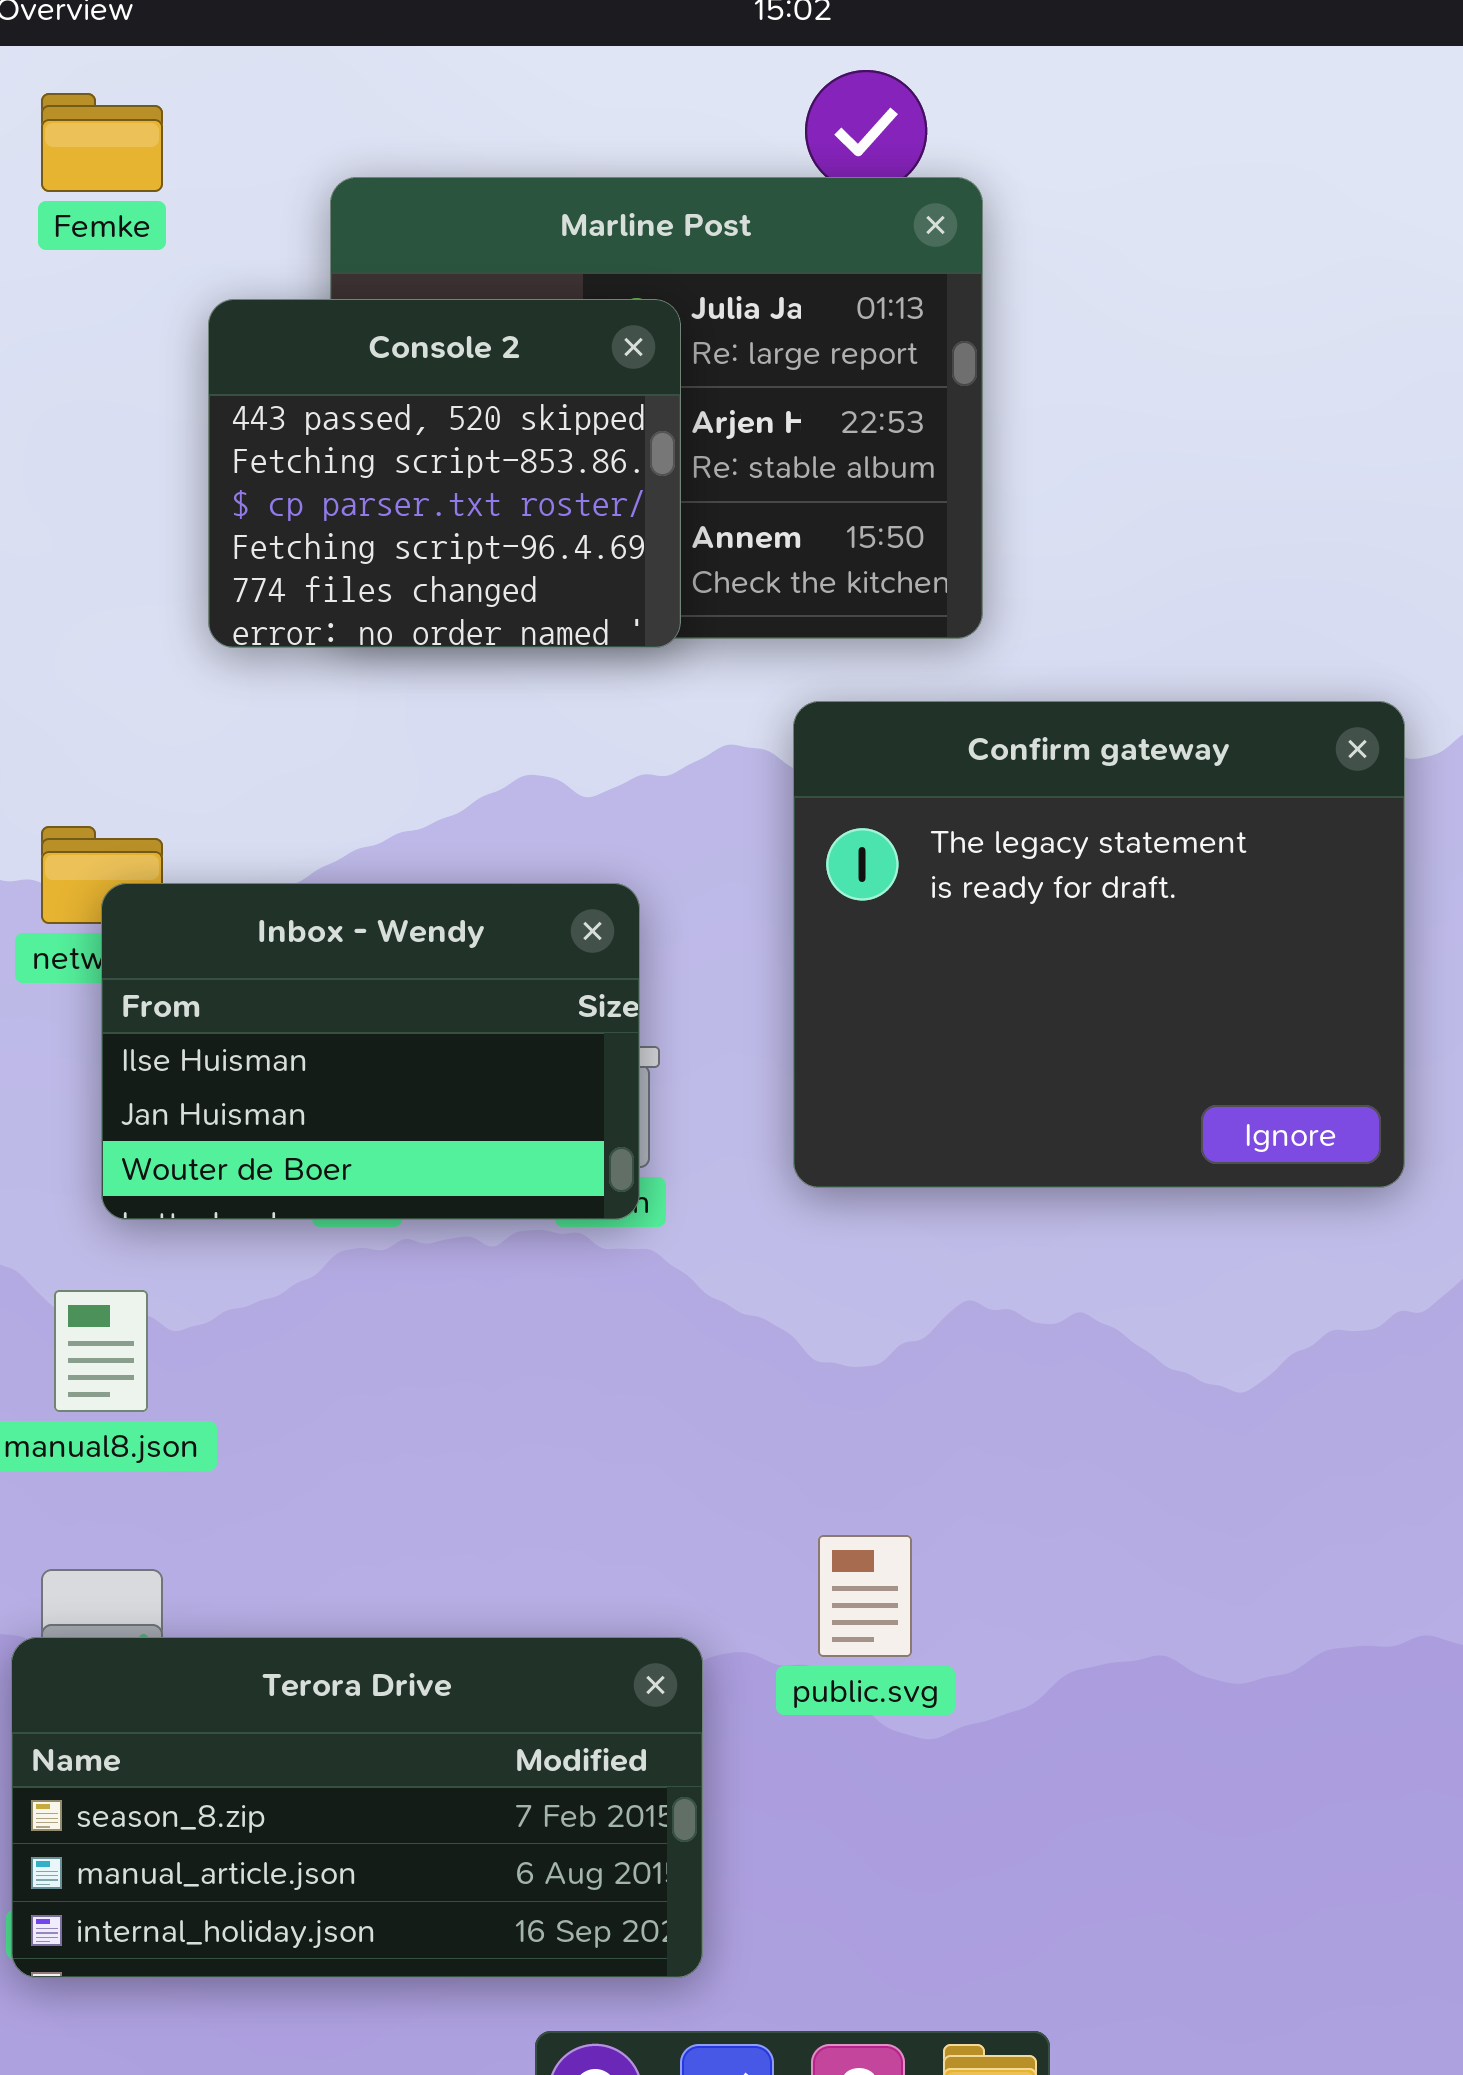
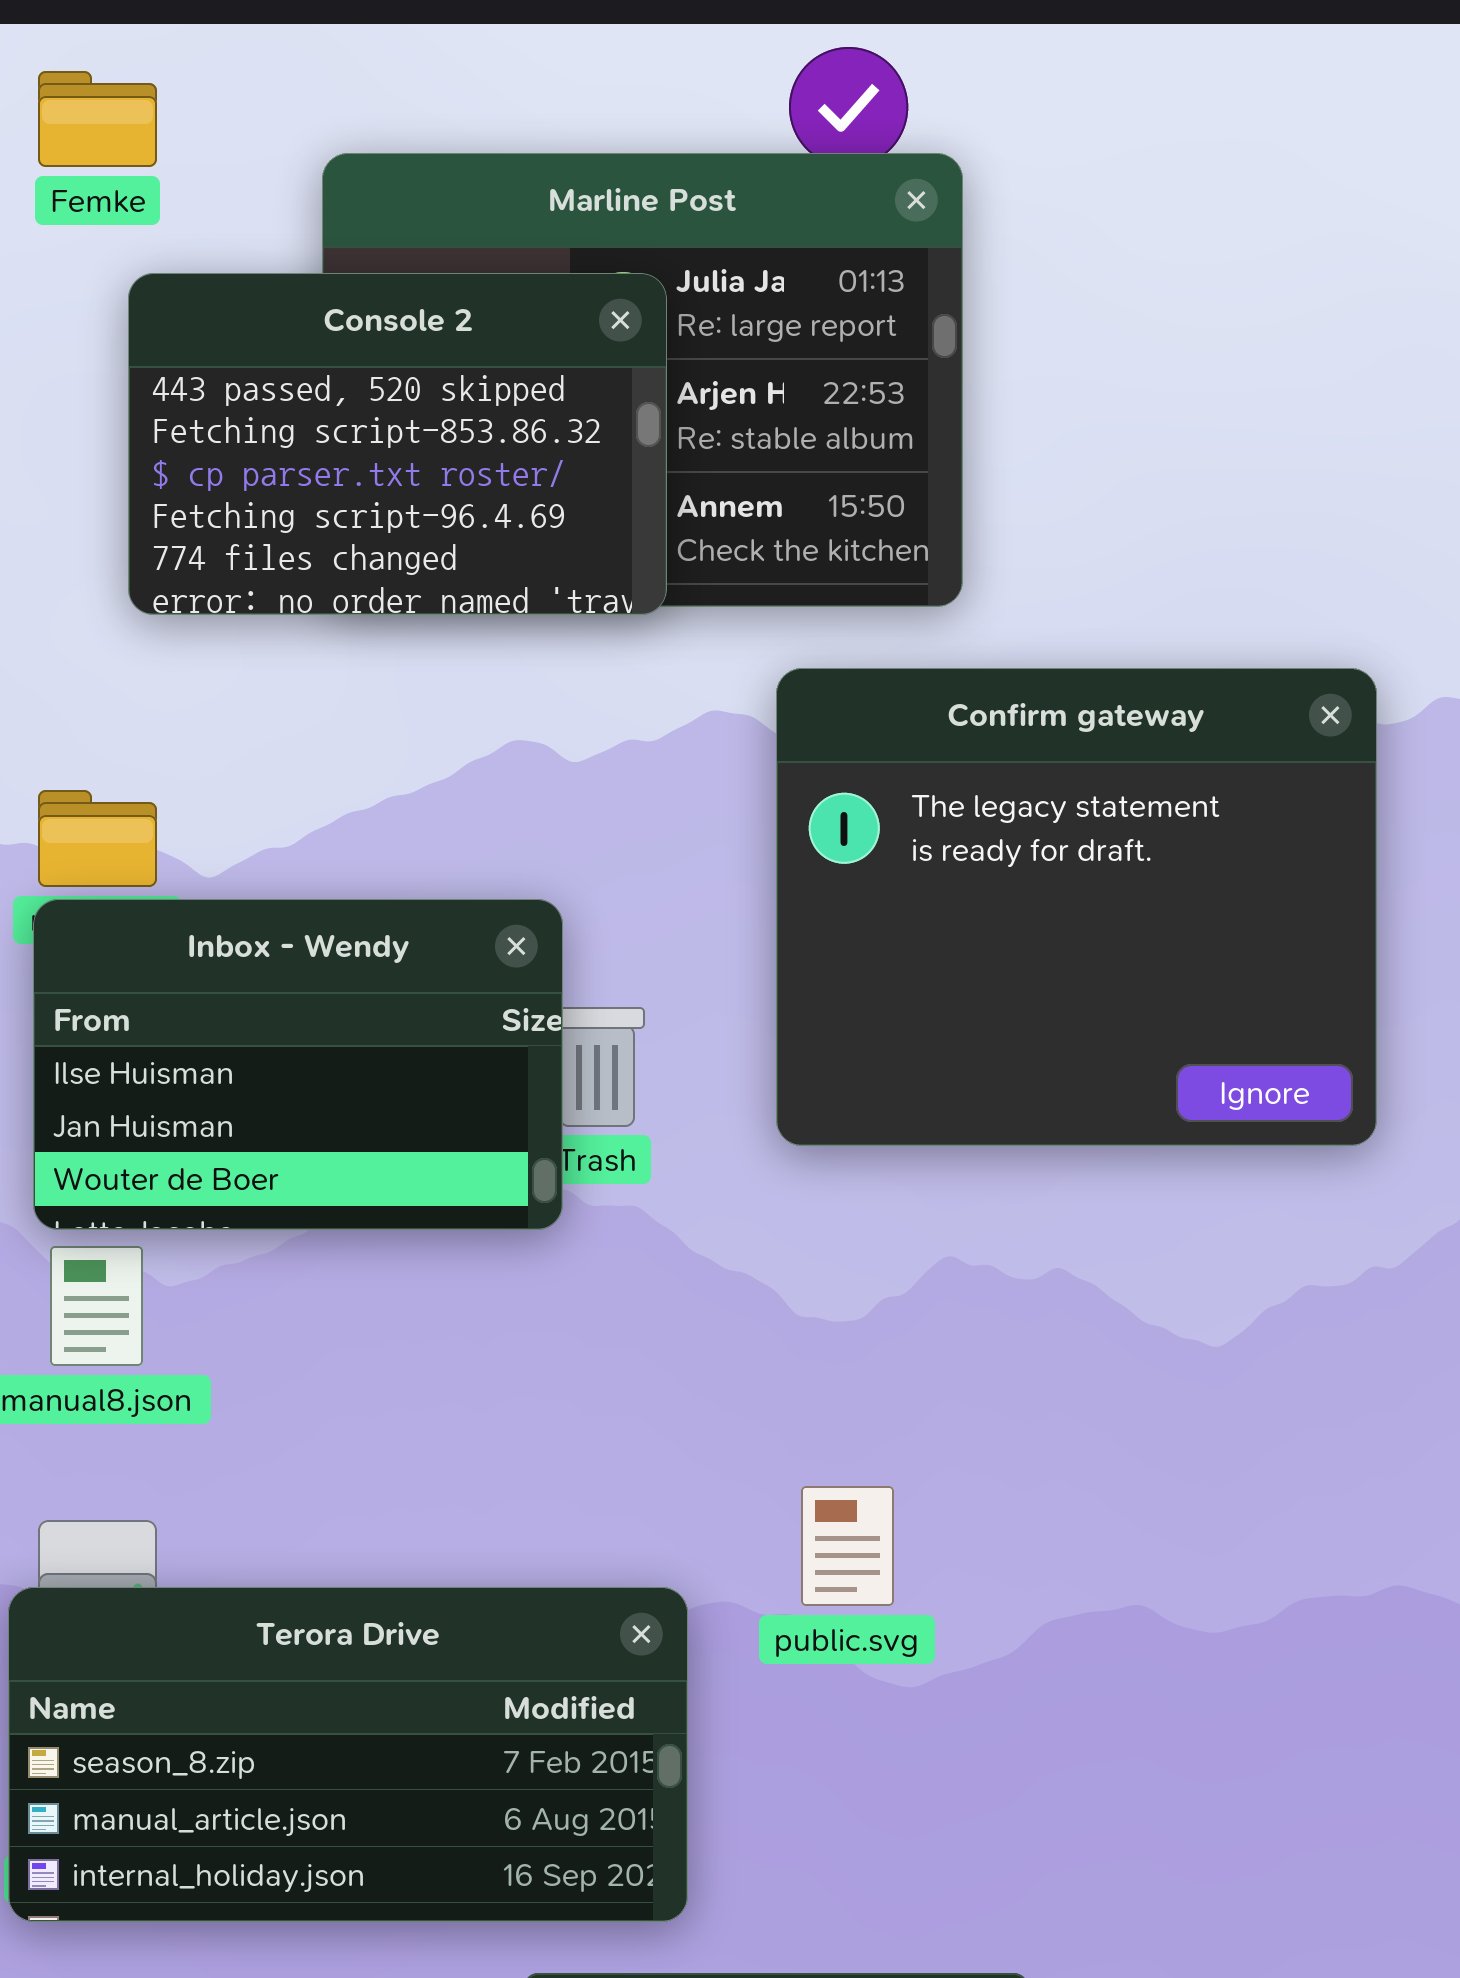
Console 2: [208,299,681,648] -> [128,273,667,615], resized
Inbox - Wendy: [101,883,640,1220] -> [33,899,563,1230], moved

